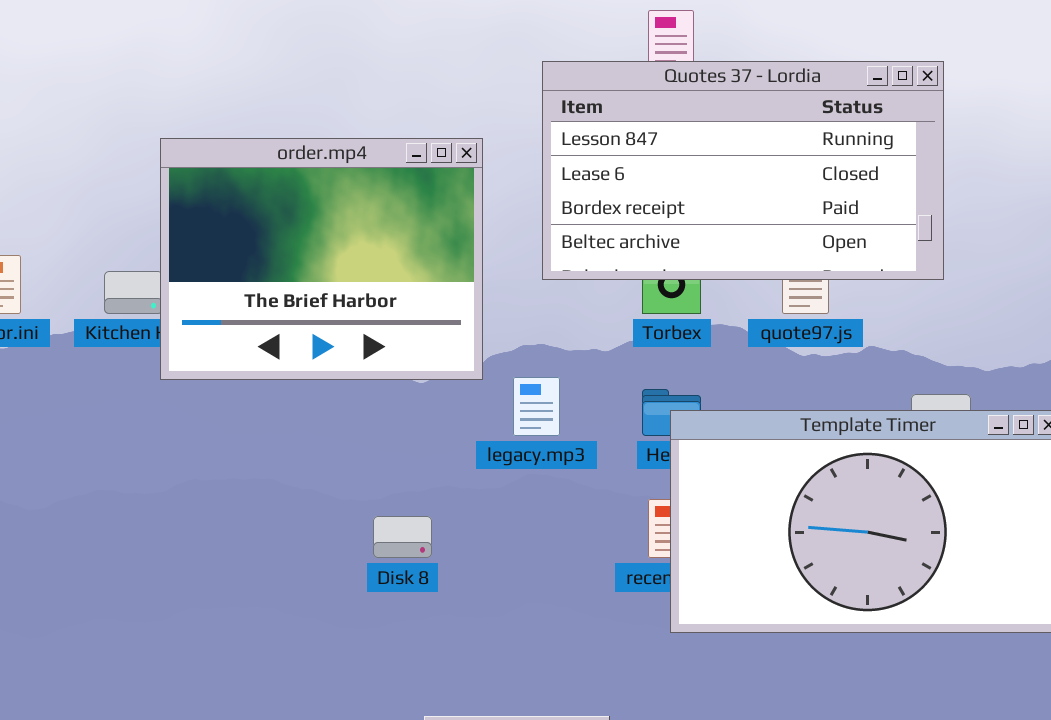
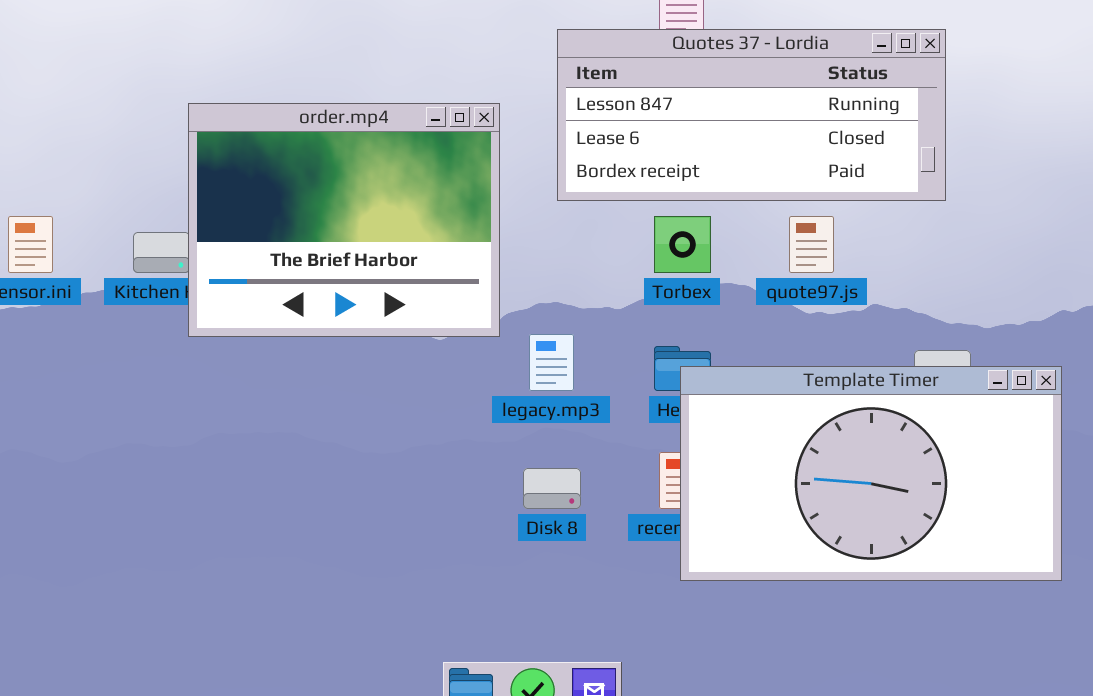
Quotes 37 - Lordia: [542,61,944,280] -> [557,29,946,201], resized
Disk 8: [373,516,432,558] -> [523,468,581,509], moved

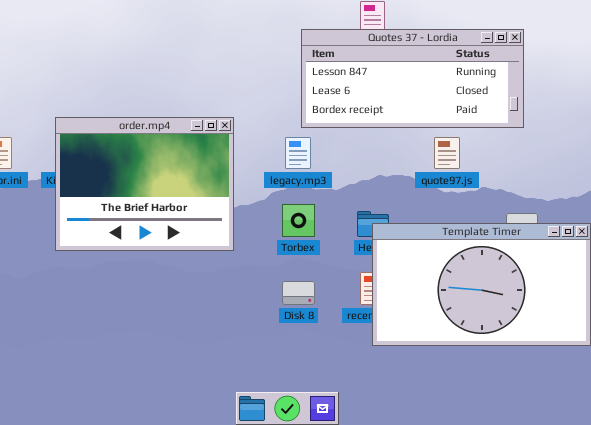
order.mp4: [188,103,500,337] -> [55,117,234,251], moved
Torbex: [654,216,711,273] -> [282,204,315,237], moved
legacy.mp3: [529,334,574,391] -> [285,137,311,169], moved

